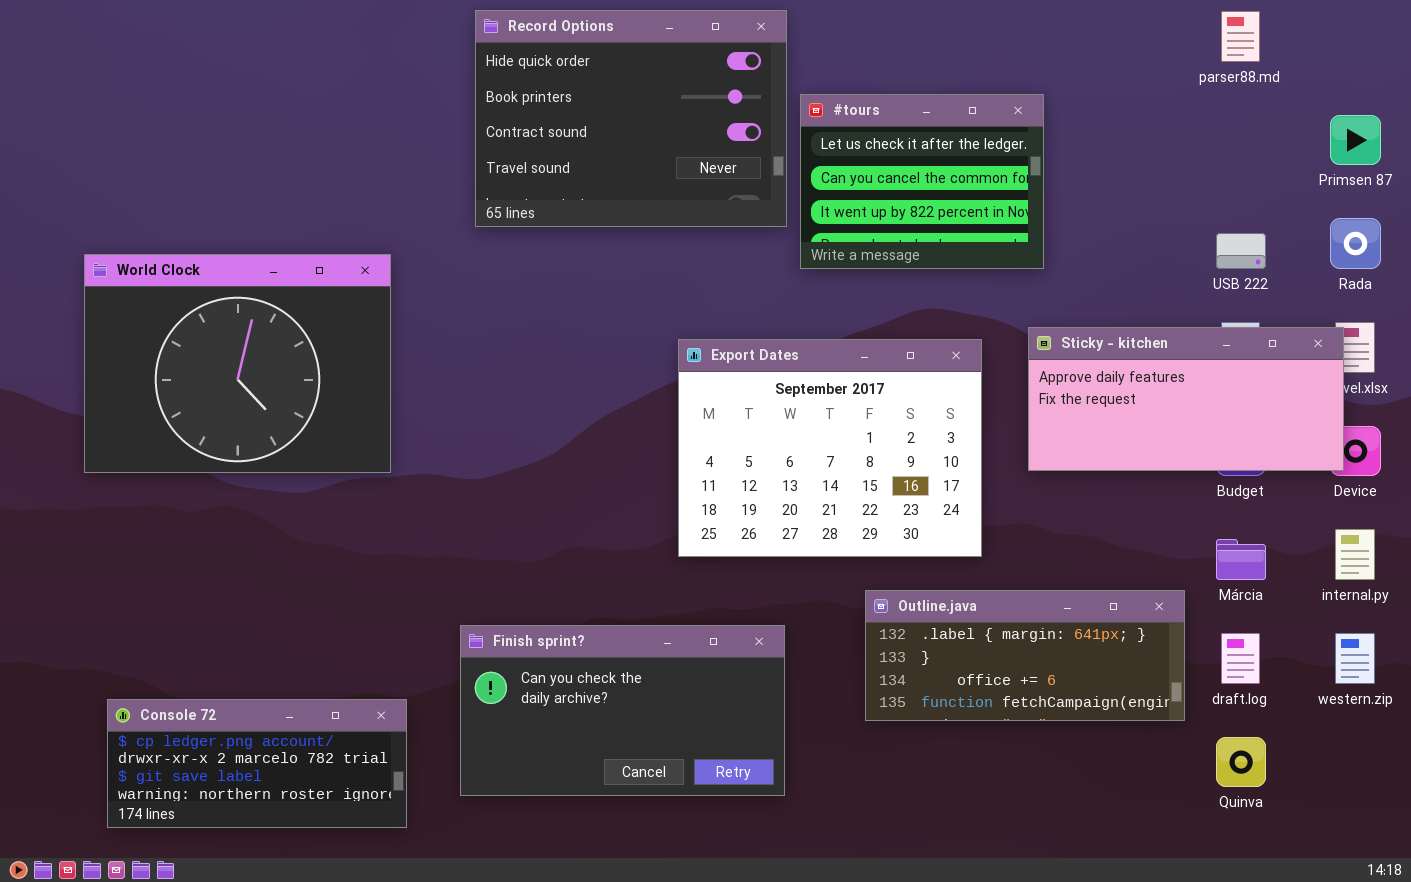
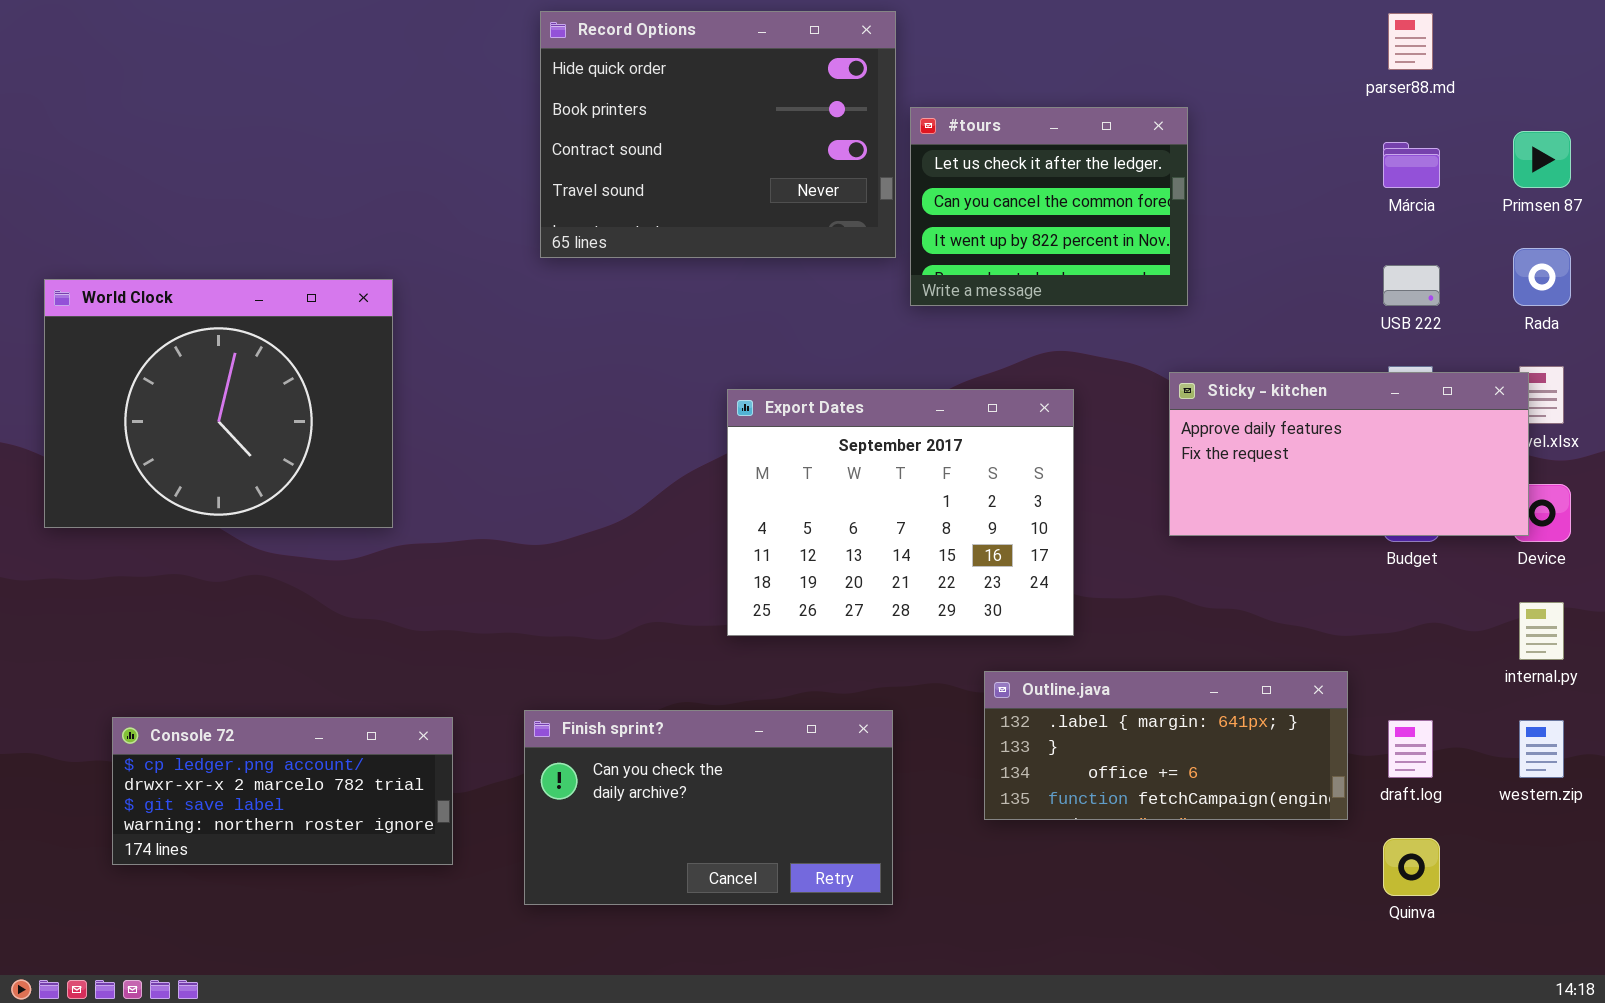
World Clock: [84,254,391,473] -> [44,279,393,528], moved
Export Dates: [678,339,982,557] -> [727,389,1074,636], moved
Márcia: [1216,539,1266,580] -> [1383,142,1440,188], moved
Console 72: [107,699,407,828] -> [112,717,453,865], moved

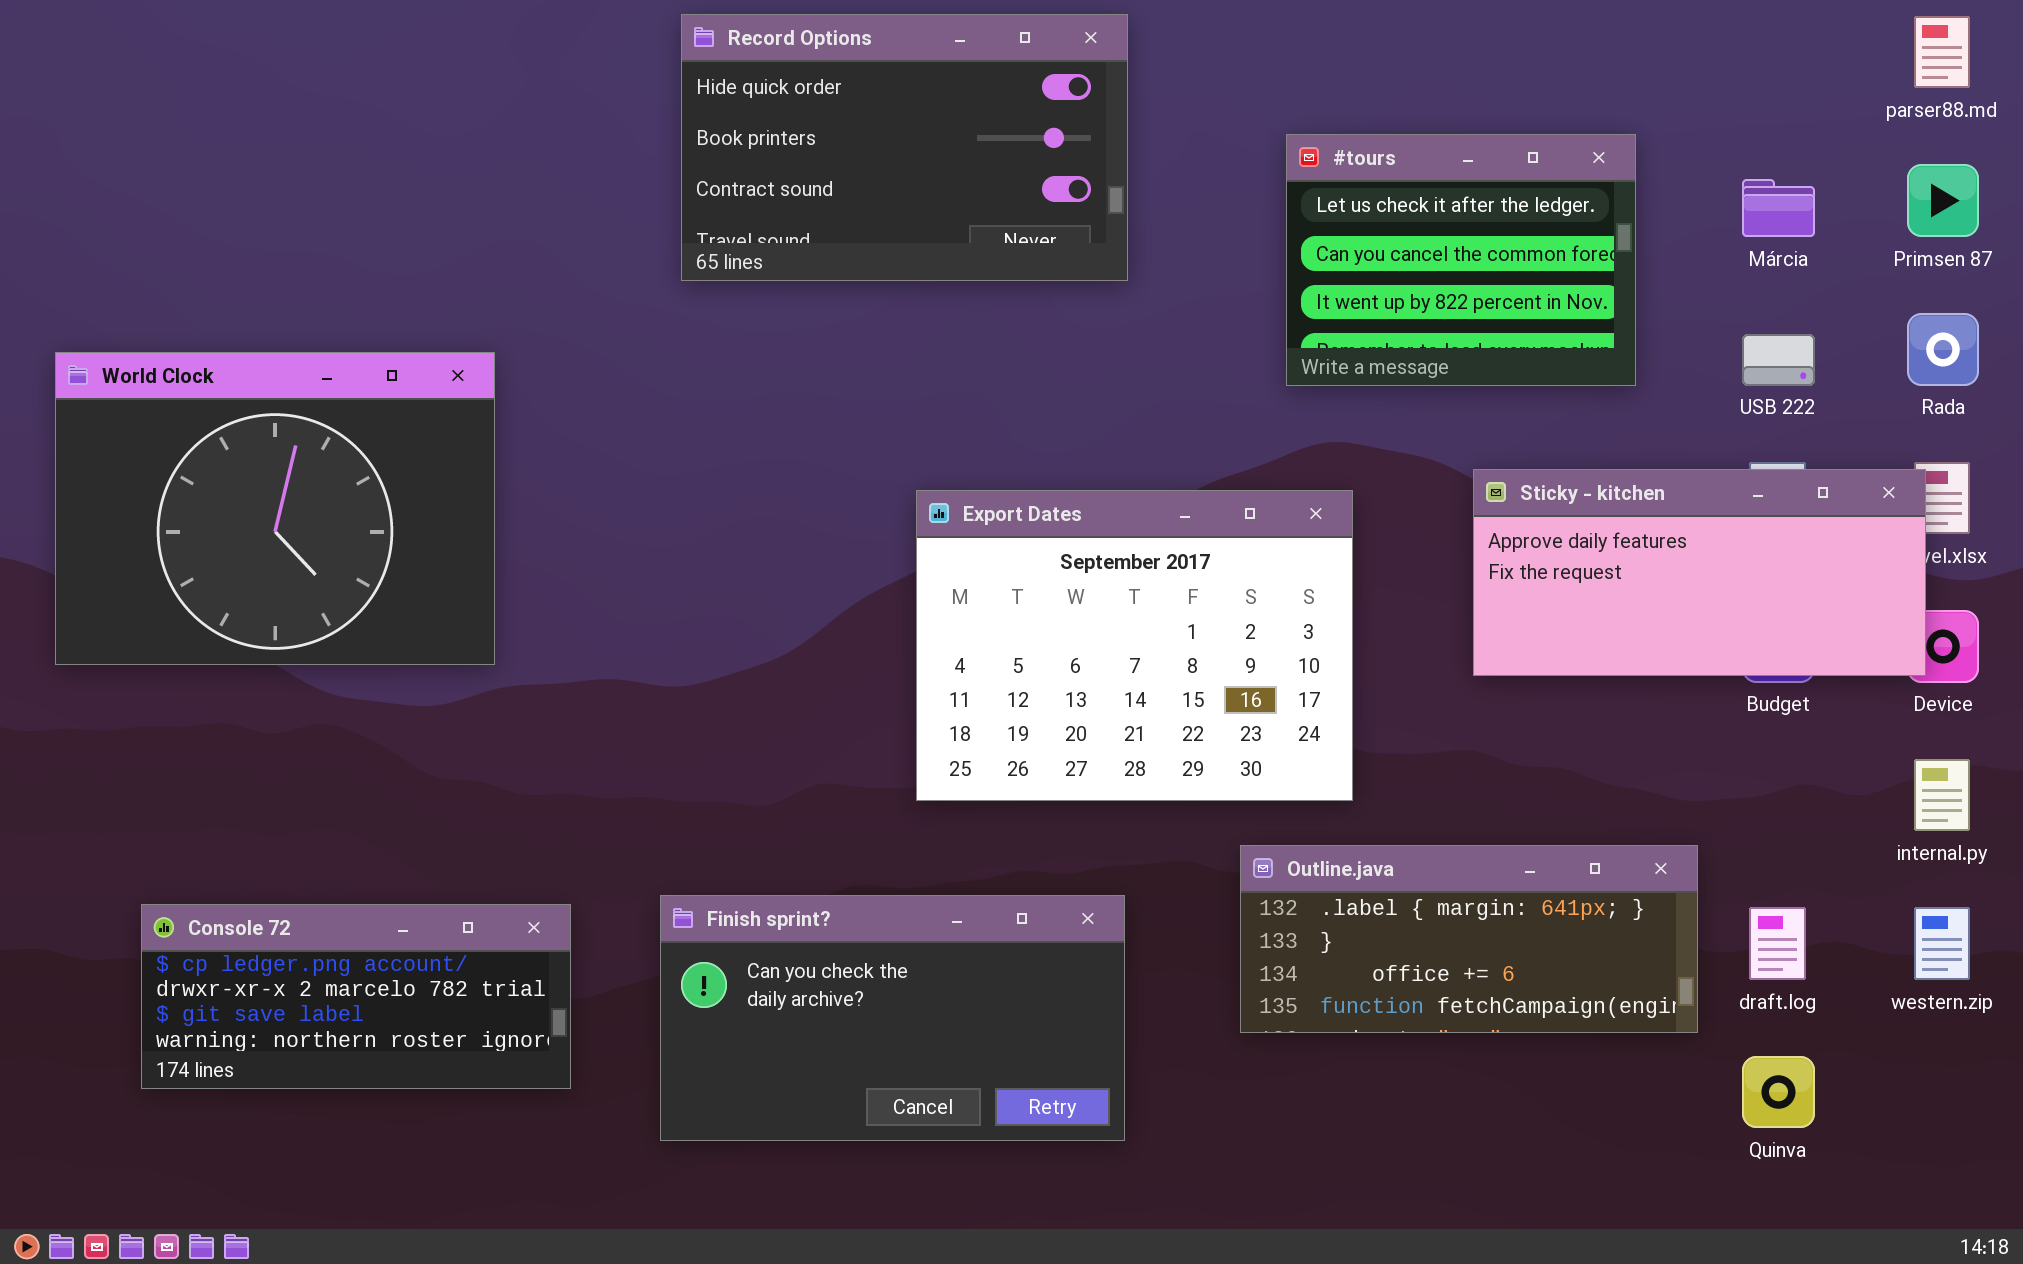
Record Options: [540,11,896,258] -> [681,14,1128,281], resized
parser88.md: [1388,13,1433,70] -> [1914,16,1970,88], moved
#tours: [910,107,1188,306] -> [1286,134,1636,386], moved

